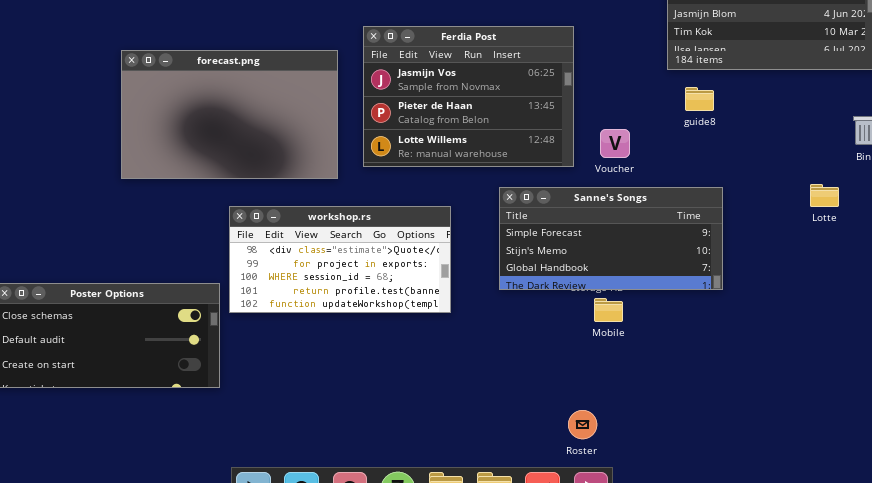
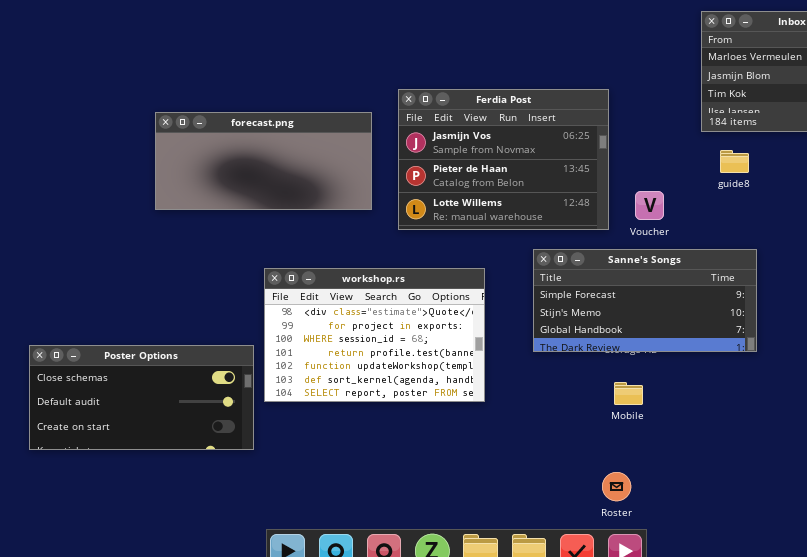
forecast.png: [121,50,338,179] -> [155,112,372,210], resized
workshop.rs: [229,206,451,313] -> [264,268,485,402], resized
Mobile: [594,298,623,322] -> [614,382,643,405], moved

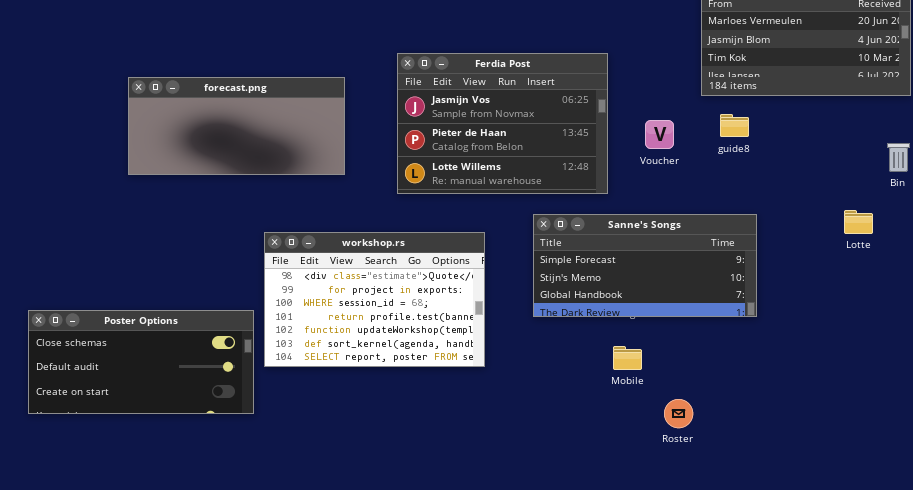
forecast.png: [155,112,372,210] -> [128,77,345,175], moved
Voucher: [635,191,664,220] -> [645,120,674,149], moved
Roster: [602,472,631,501] -> [664,399,693,428], moved

